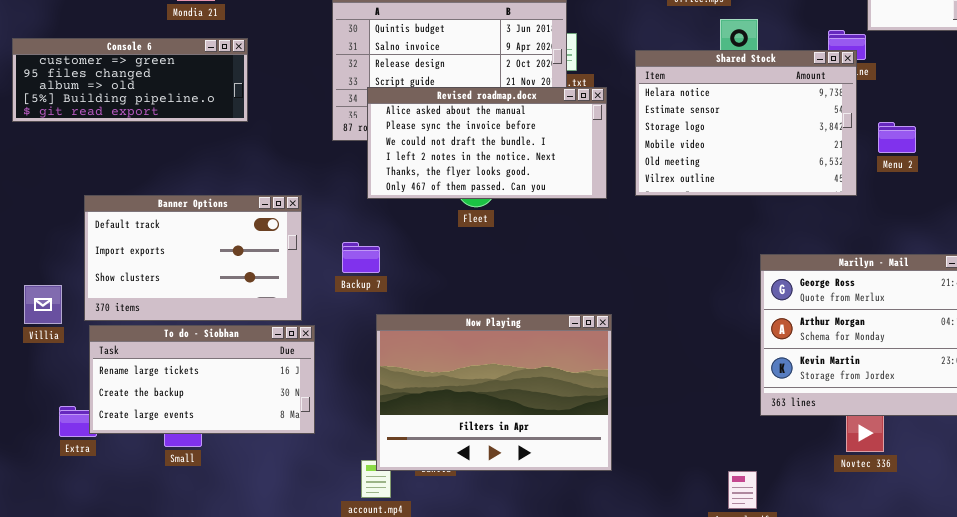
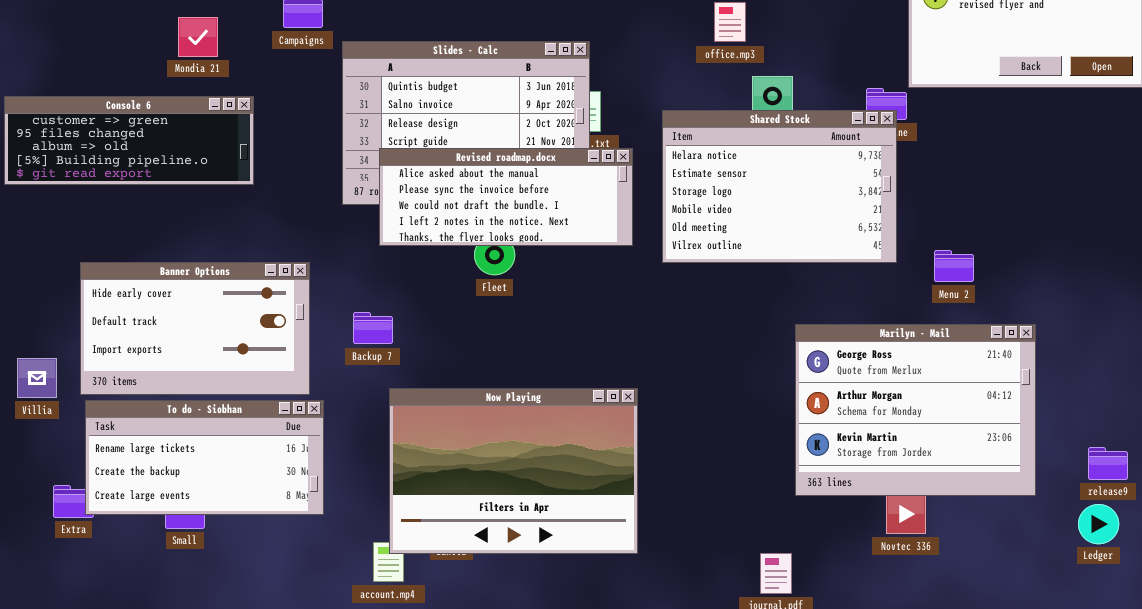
Revised roadmap.docx: [367,87,607,199] -> [379,148,633,246], resized
Menu 2: [878,122,916,153] -> [934,250,974,282], moved
Banner Options: [84,195,302,321] -> [80,262,310,395], scrolled up 1 row

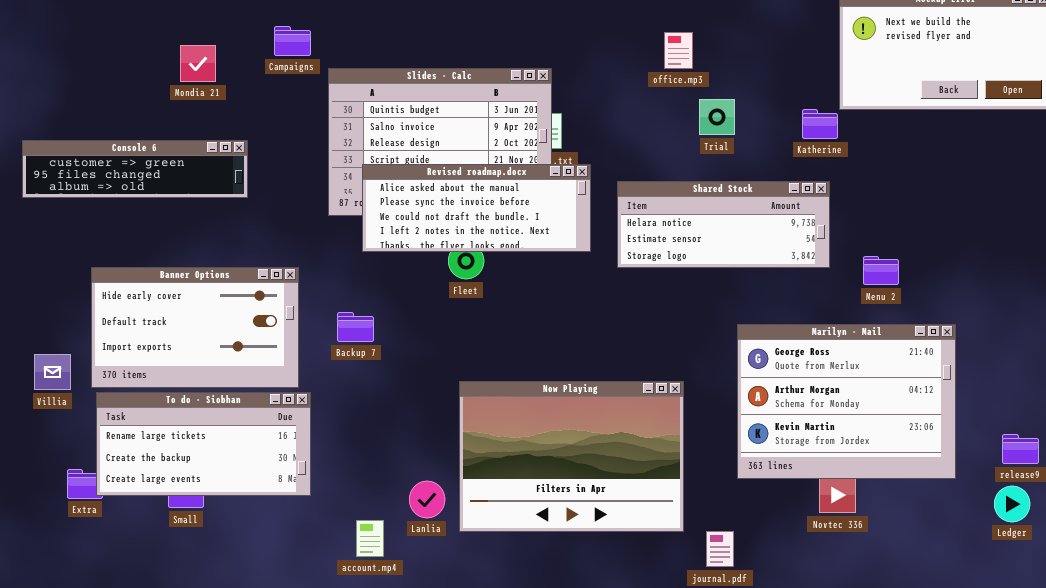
Console 6: [4,96,254,185] -> [22,140,248,198], resized
Shared Stock: [662,110,897,263] -> [617,181,830,268], resized
Now Playing: [389,388,638,554] -> [459,381,684,532], moved

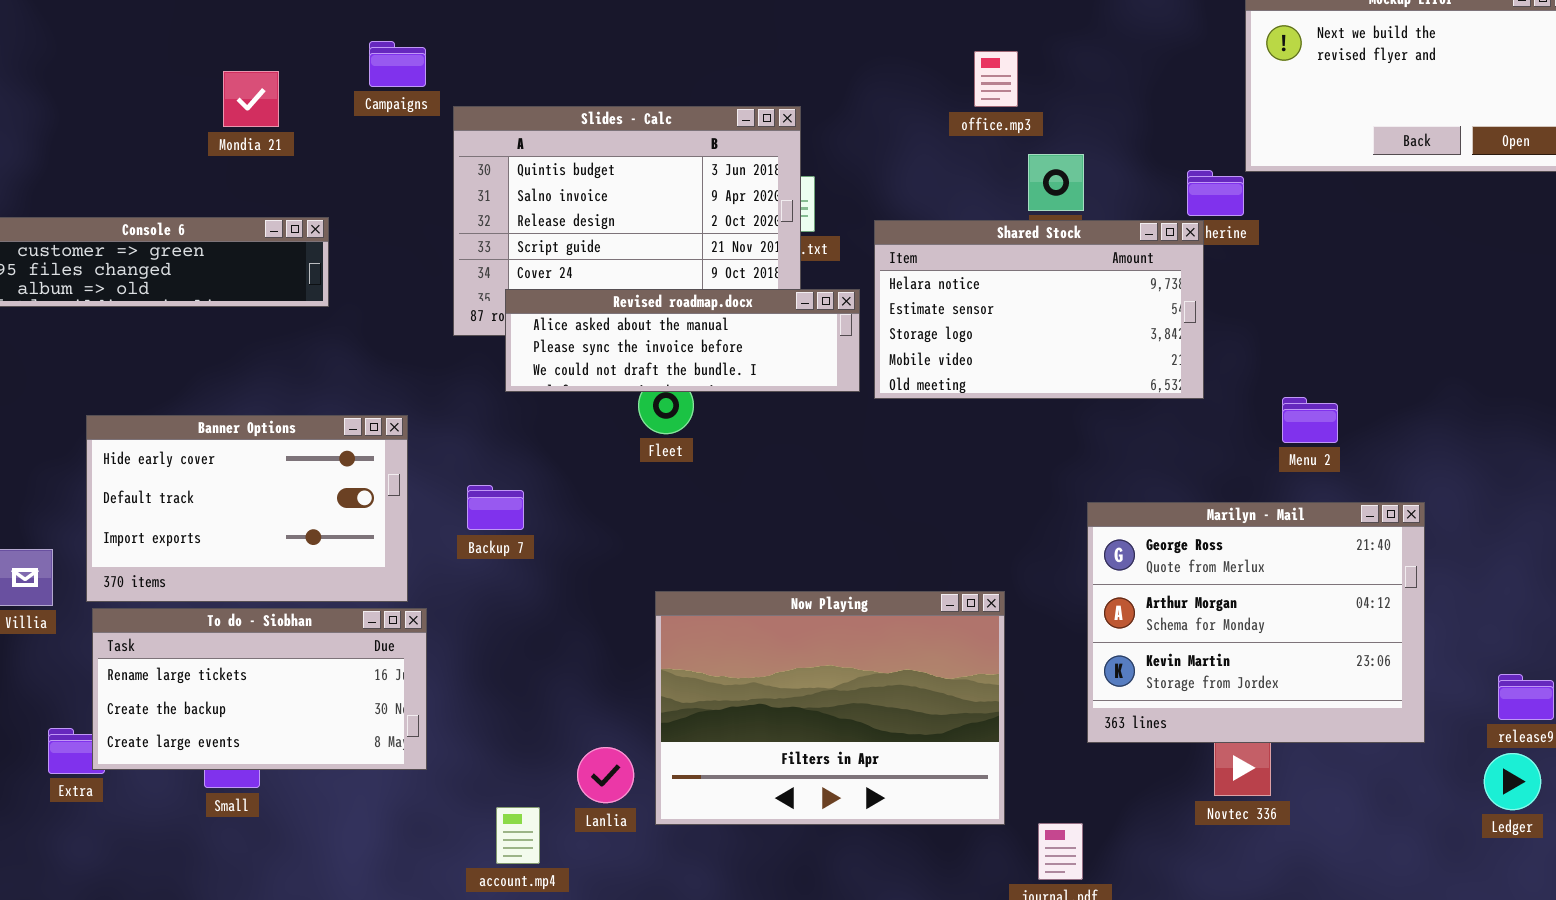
Revised roadmap.docx: [362,164,591,252] -> [505,289,860,392], resized
Shared Stock: [617,181,830,268] -> [874,220,1204,399], moved, resized

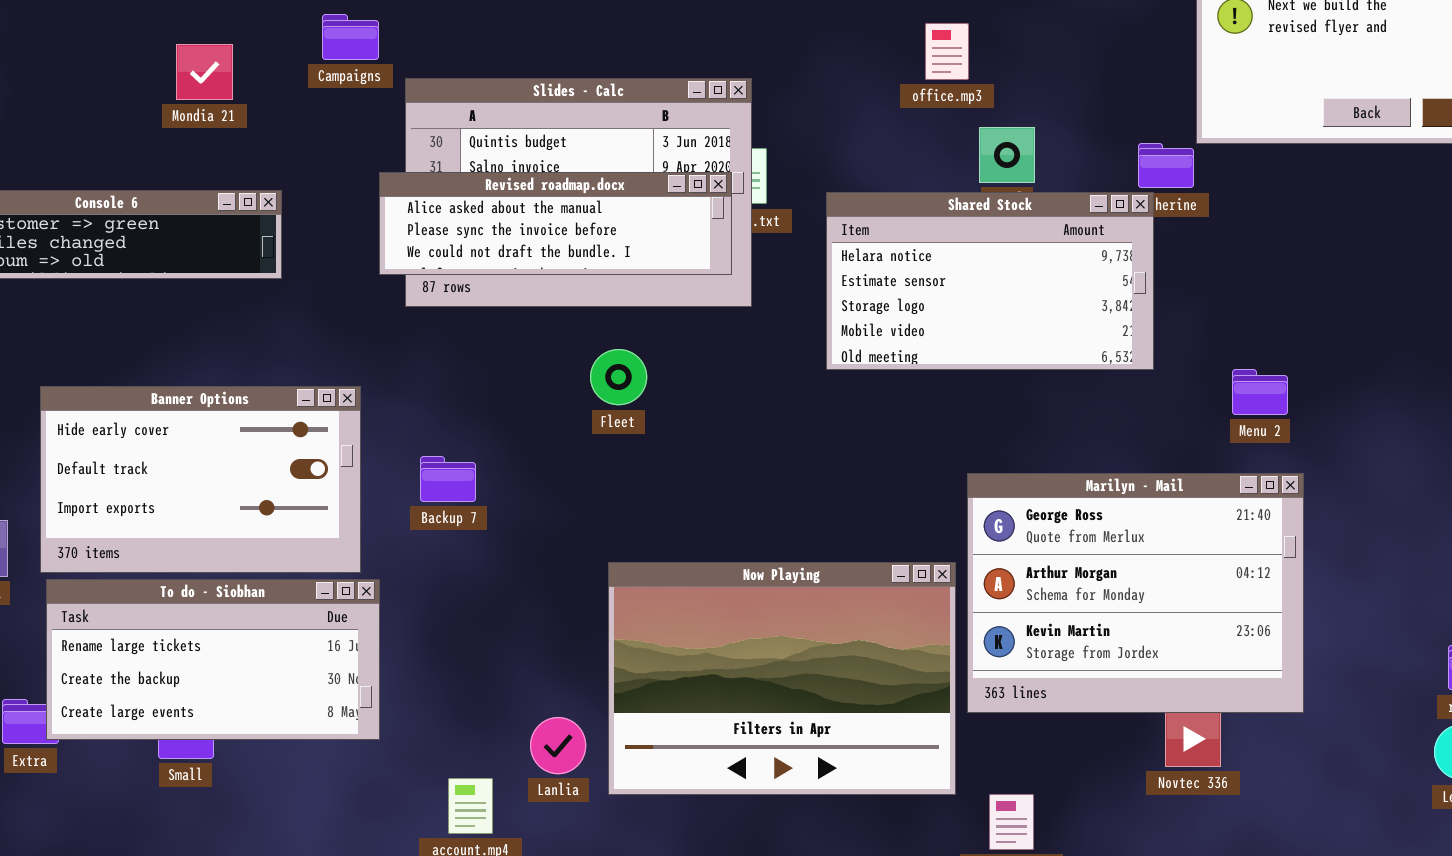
Revised roadmap.docx: [505,289,860,392] -> [379,172,732,275], moved
Marilyn - Mail: [1087,502,1425,743] -> [967,473,1304,713], moved

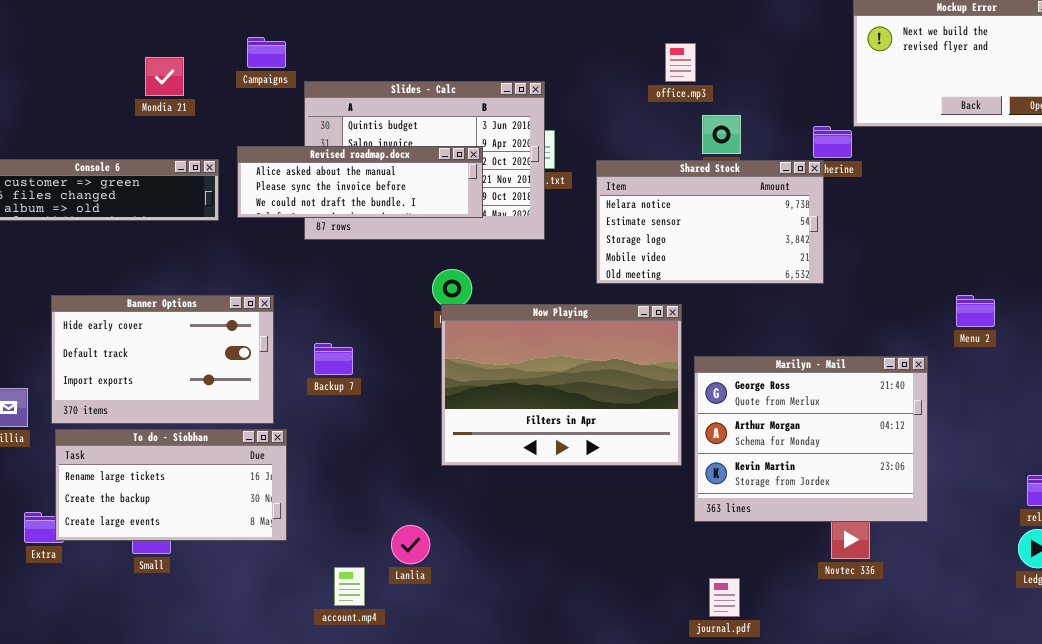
Revised roadmap.docx: [379,172,732,275] -> [237,146,483,218], moved
Menu 2: [1232,369,1288,415] -> [956,295,995,327], moved
Now Playing: [608,562,956,795] -> [441,304,682,466], moved

